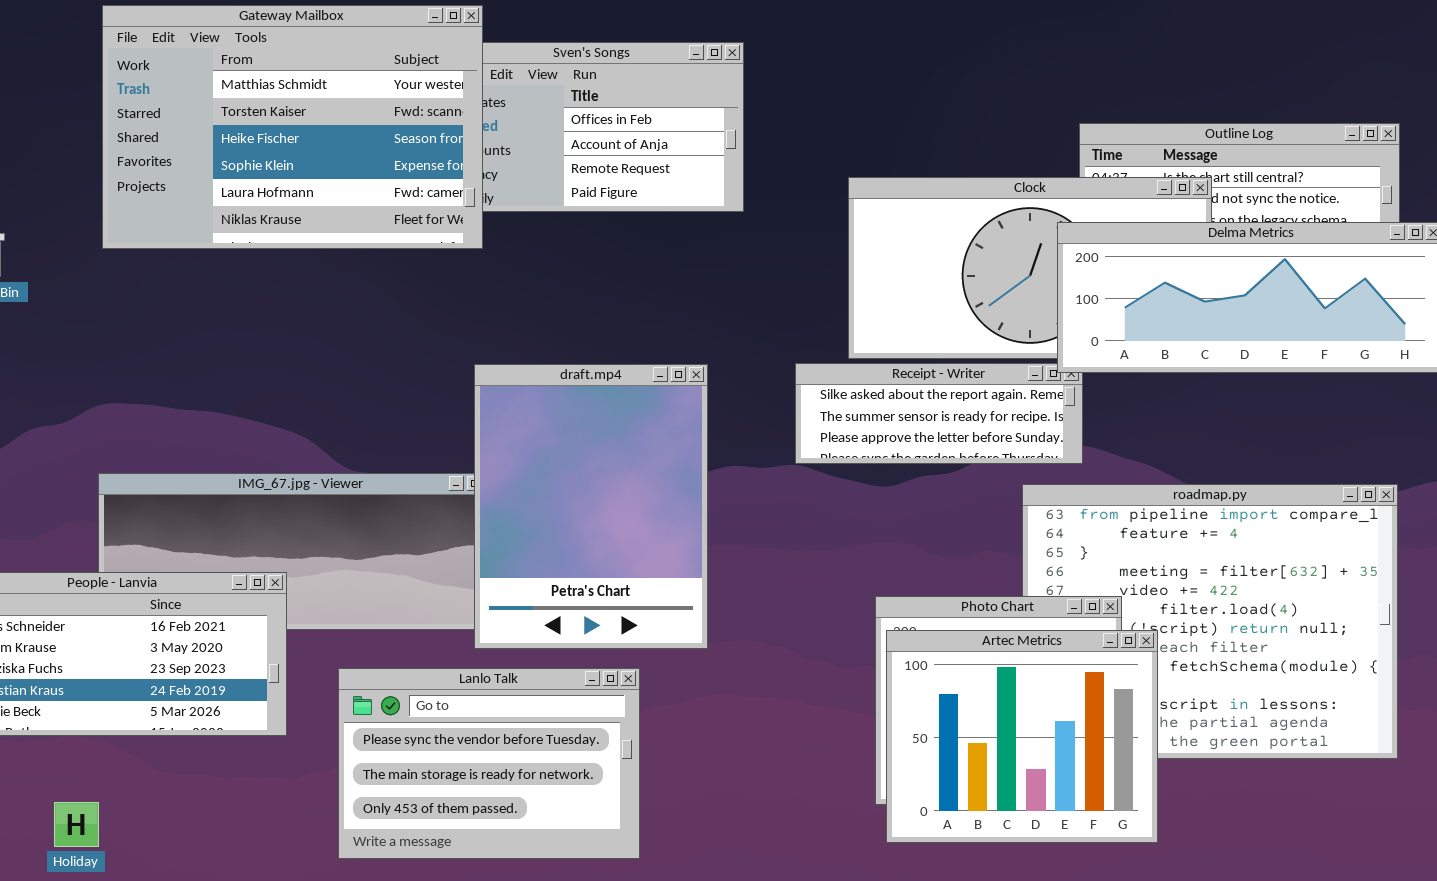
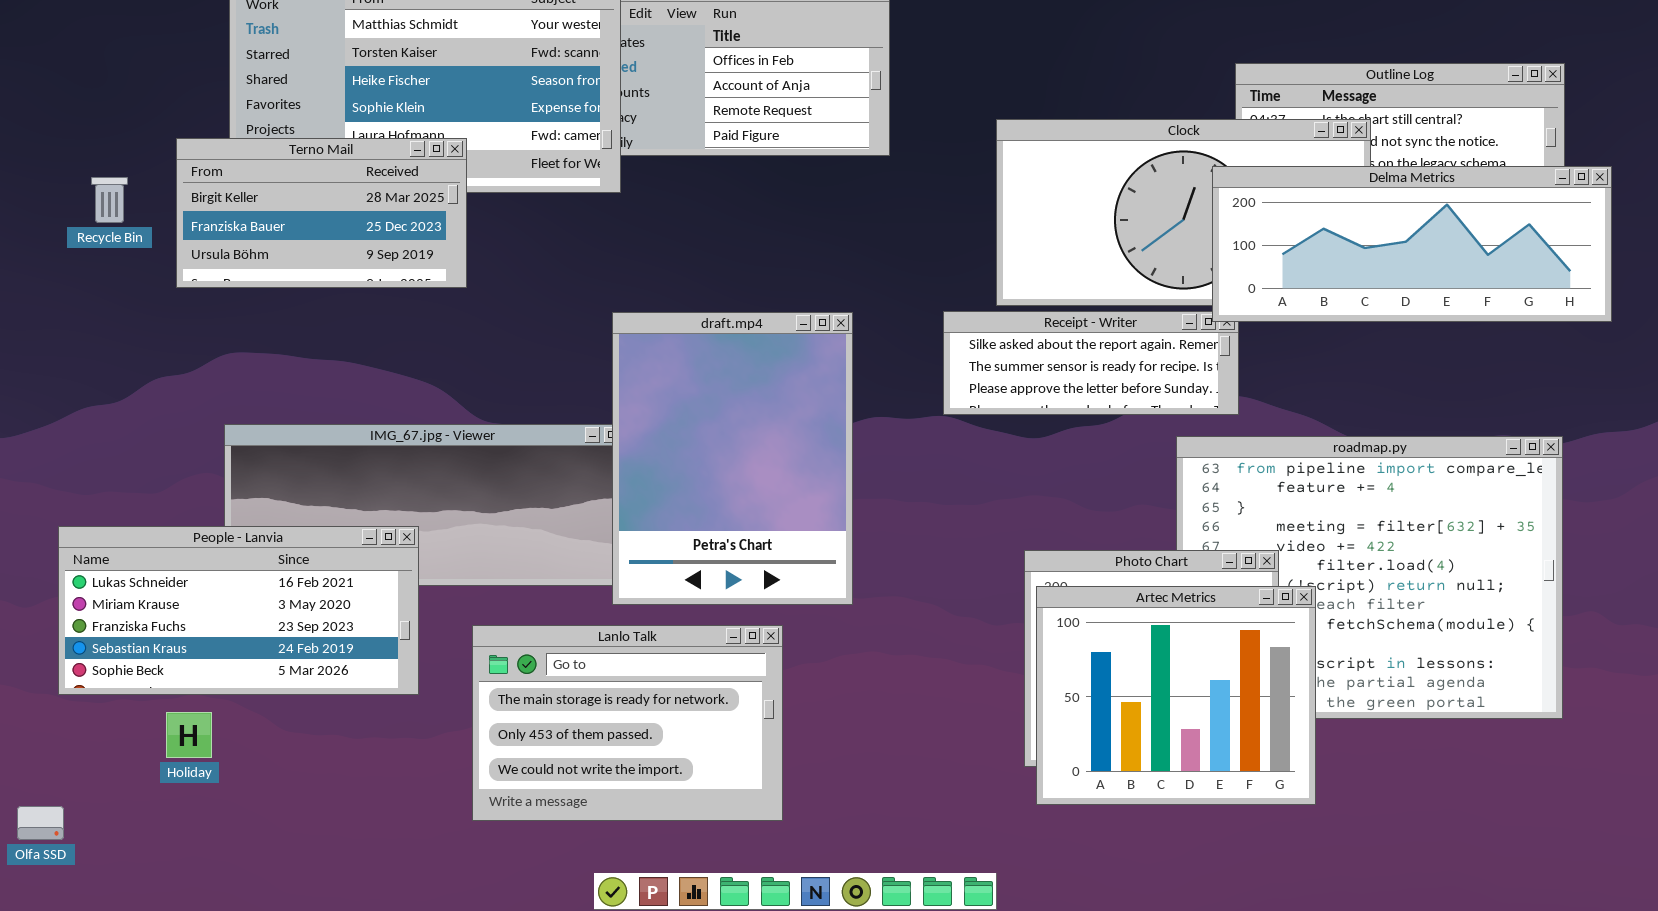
Terno Mail: none -> [176,138,467,288], opened
Lanlo Talk: [338,668,640,859] -> [472,625,783,821], scrolled down 1 row
Holiday: [54,802,99,847] -> [166,712,212,758], moved

